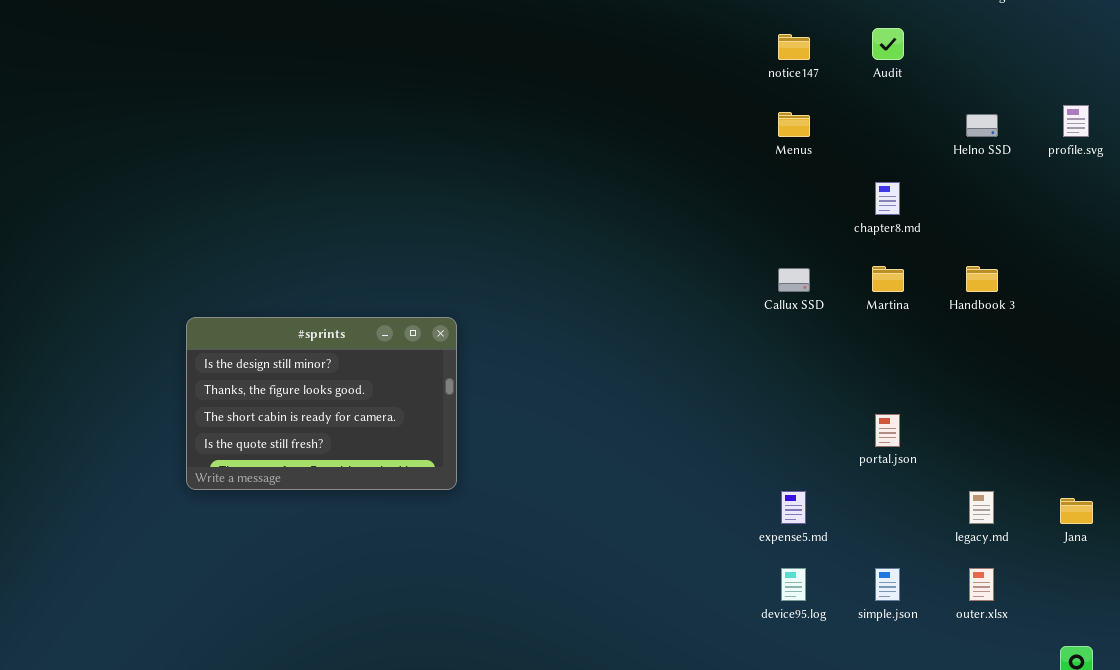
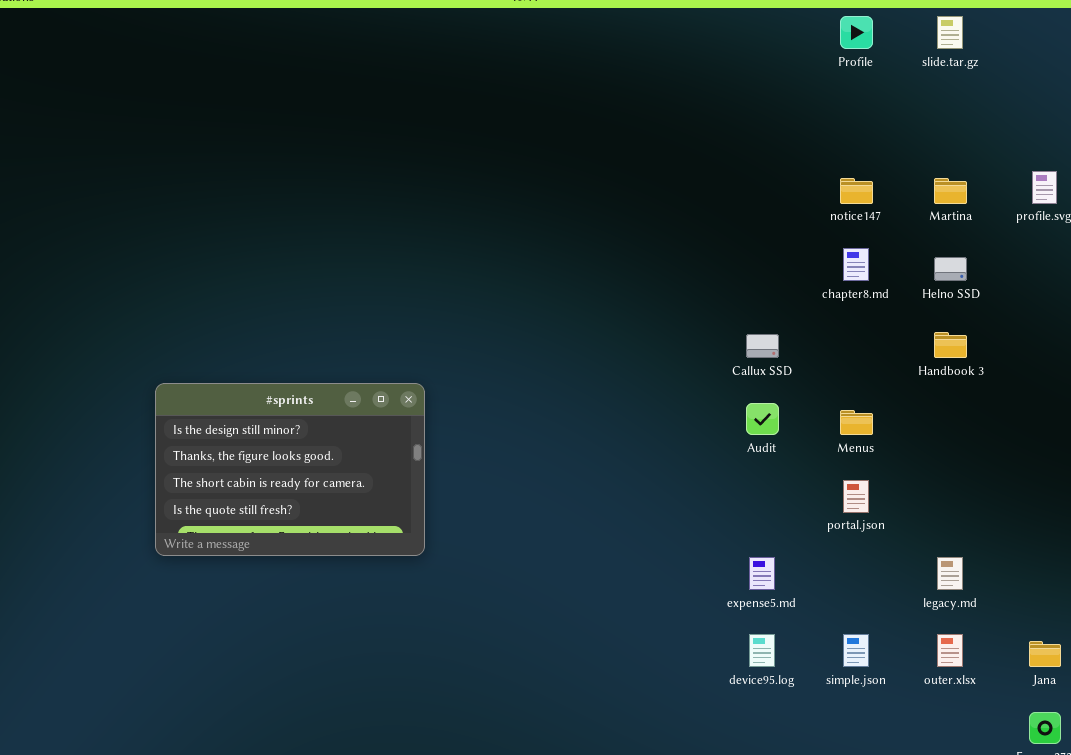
Audit: [872,28,904,60] -> [746,403,779,435], moved
notice147: [778,34,810,60] -> [840,178,873,204], moved
Menus: [778,112,810,137] -> [840,410,873,435], moved
Helno SSD: [966,114,998,137] -> [934,257,967,281], moved
Martina: [872,266,904,292] -> [934,178,967,204], moved
Jana: [1060,498,1093,524] -> [1029,641,1061,667], moved

